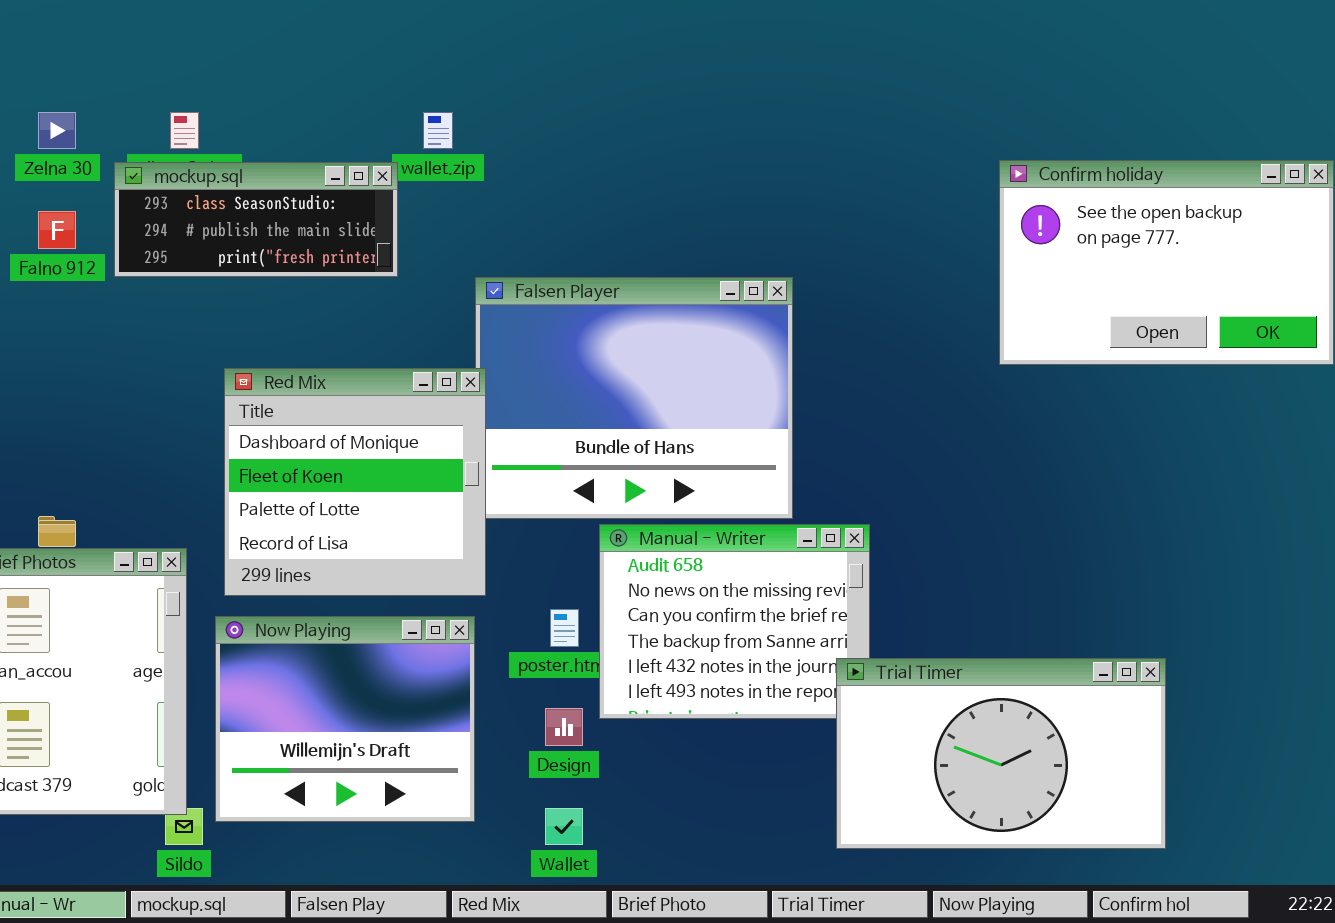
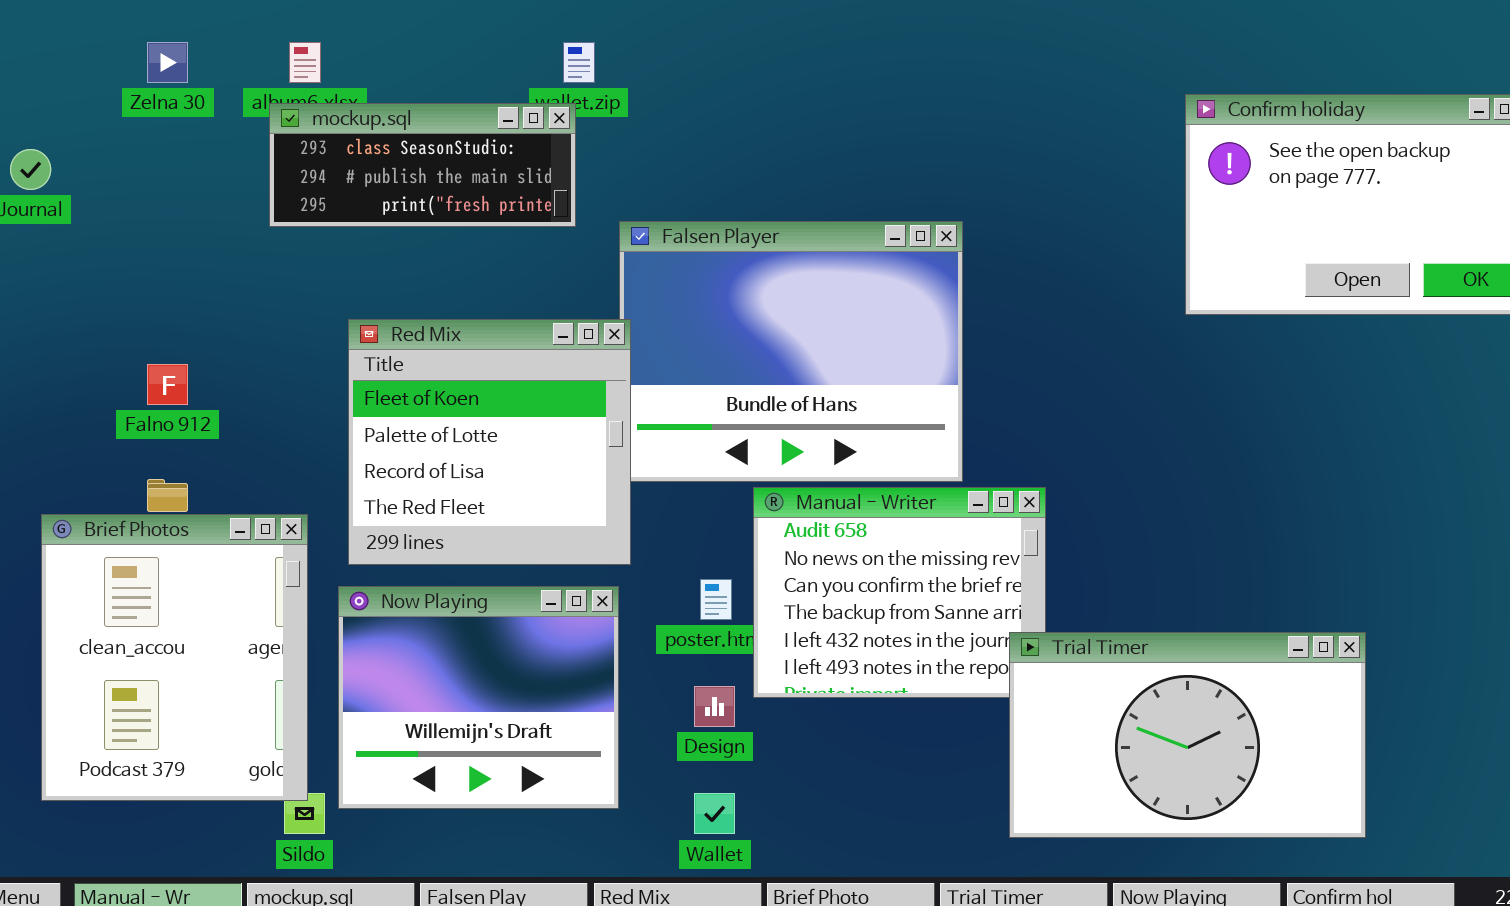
mockup.sql: [114,162,398,277] -> [269,103,576,227], moved
Falno 912: [38,211,76,249] -> [147,364,188,405], moved
Red Mix: [224,368,486,596] -> [348,319,631,565], scrolled down 1 row

